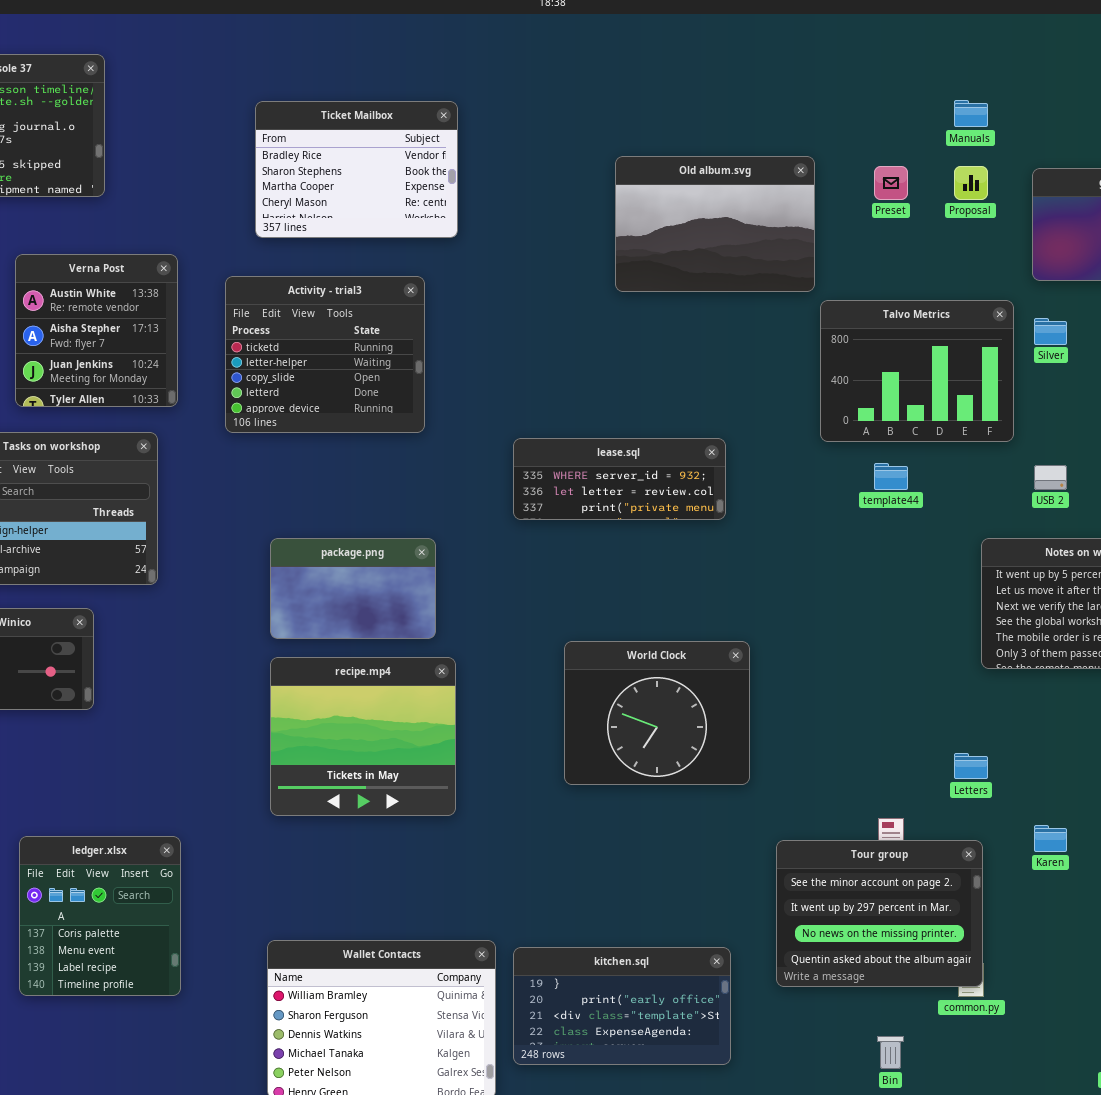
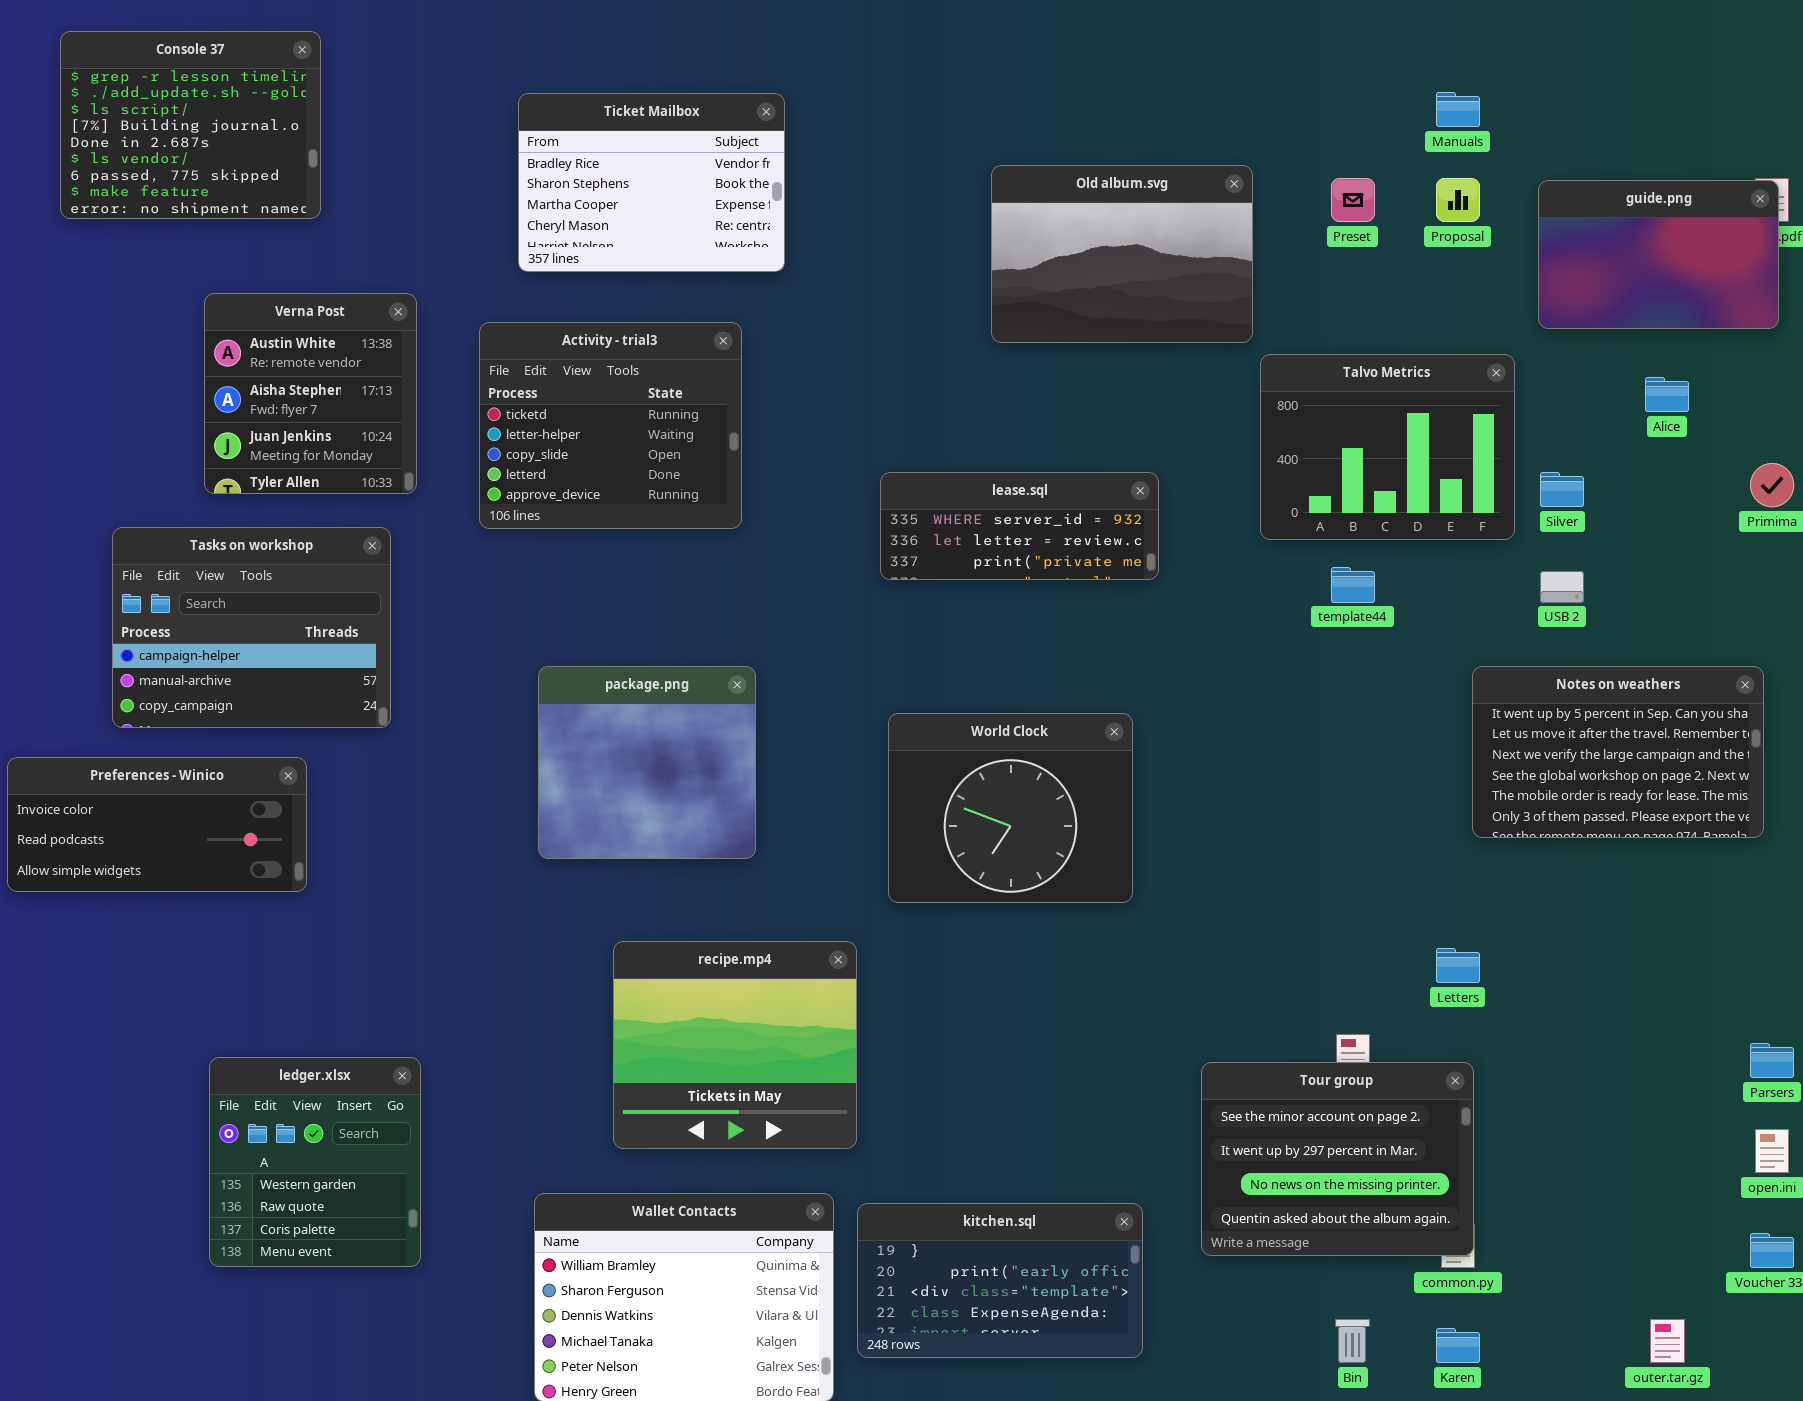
Silver: [1034,318,1067,345] -> [1540,472,1584,507], moved
lease.sql: [513,438,726,520] -> [880,472,1159,580], moved
package.png: [270,538,436,639] -> [538,666,756,859], resized
World Clock: [564,641,750,785] -> [888,713,1133,903], moved
recipe.mp4: [270,657,456,816] -> [613,941,857,1149], moved
Karen: [1034,825,1067,852] -> [1436,1328,1480,1363], moved
ledger.xlsx: [19,836,181,996] -> [209,1057,421,1267], scrolled up 2 rows

